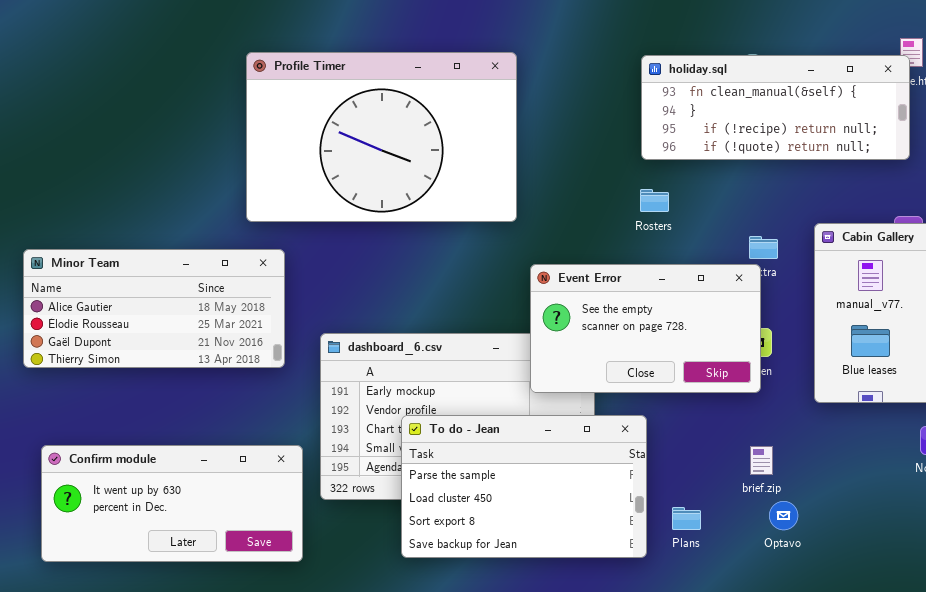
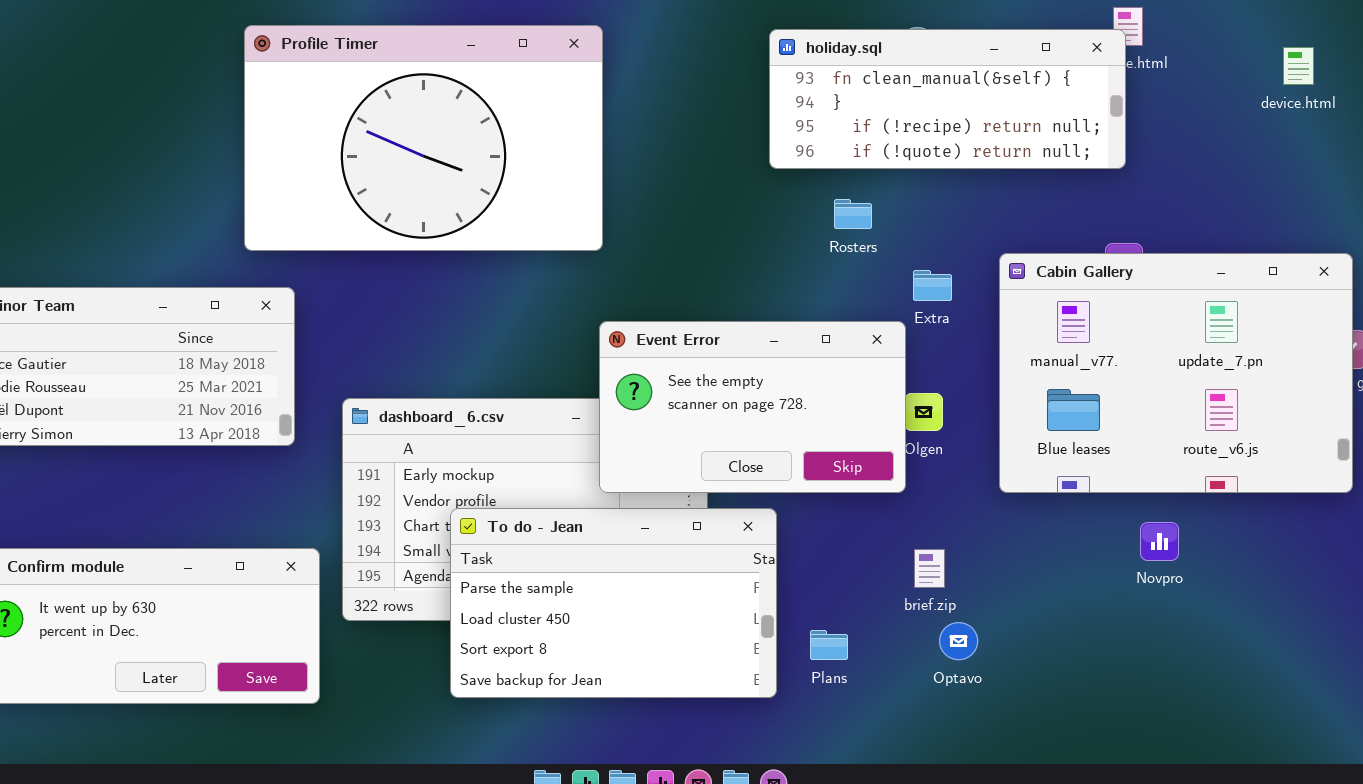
Rosters: [640,189,669,212] -> [834,199,872,229], moved
Event Error: [530,264,761,393] -> [599,321,906,493], moved

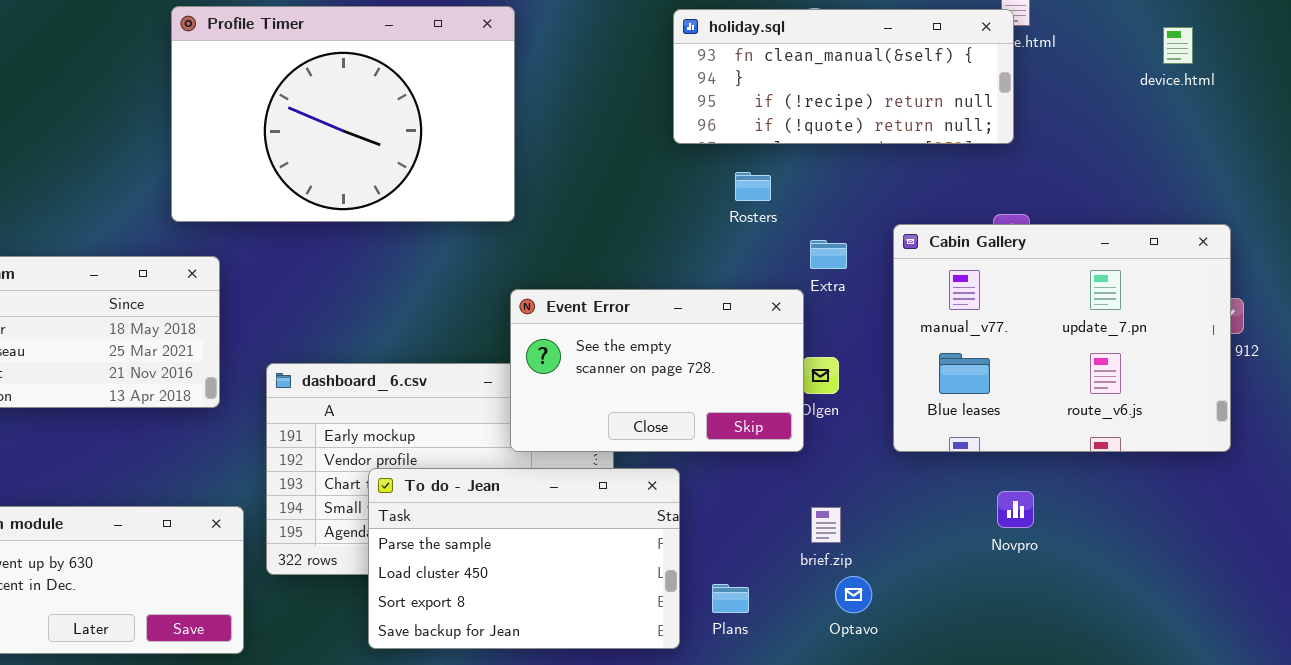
Novpro: [1140,522,1179,561] -> [997,491,1034,528], moved

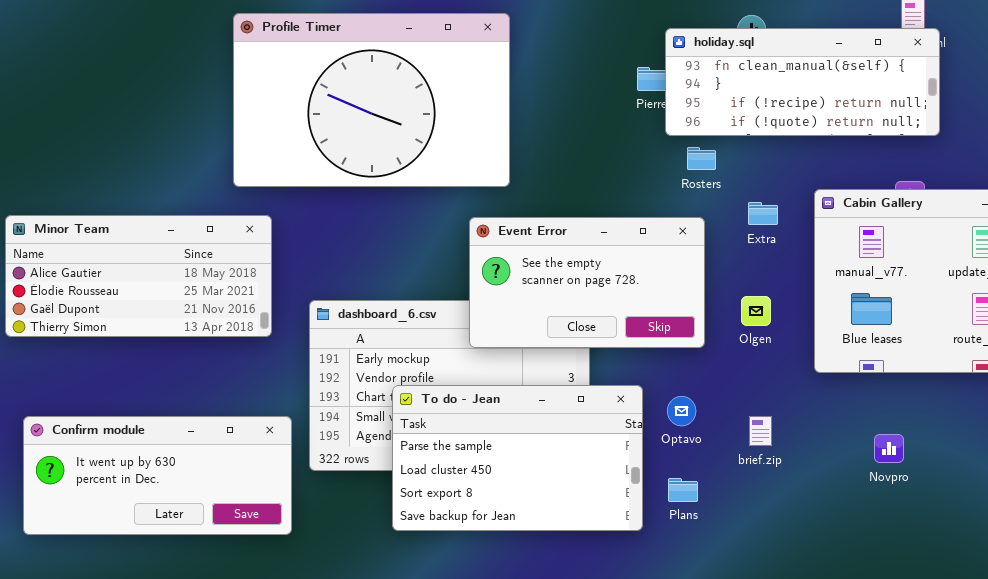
holiday.sql: [673,9,1014,144] -> [665,28,940,136], moved
Event Error: [510,289,804,452] -> [469,217,705,348], moved
Novpro: [997,491,1034,528] -> [874,434,904,463], moved
Optavo: [835,576,872,613] -> [667,396,696,426], moved

